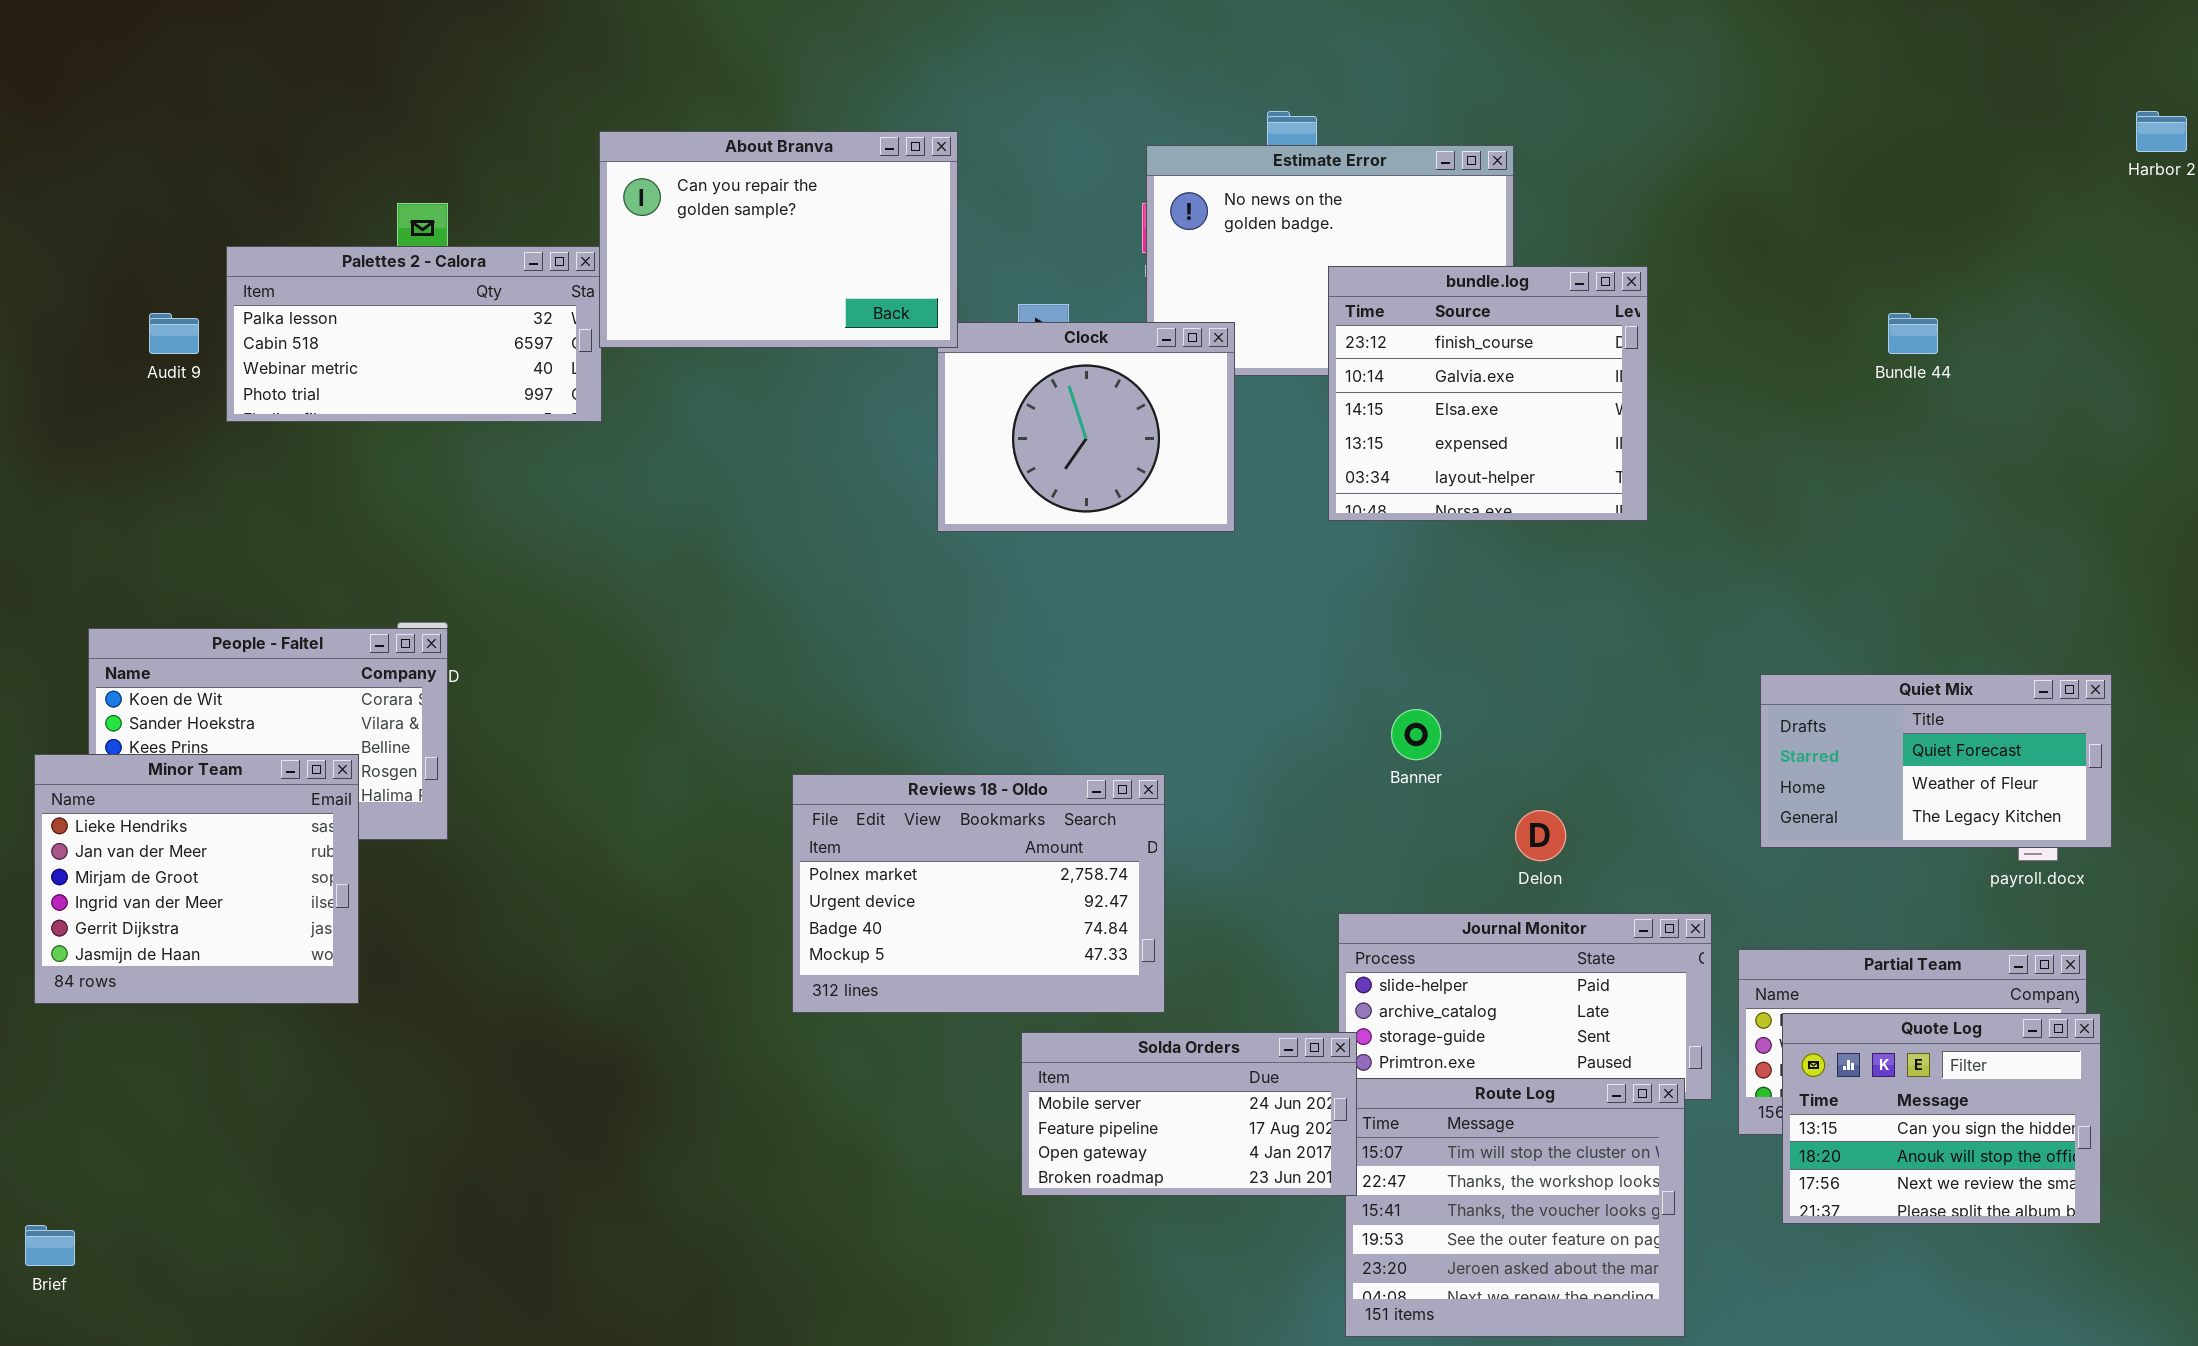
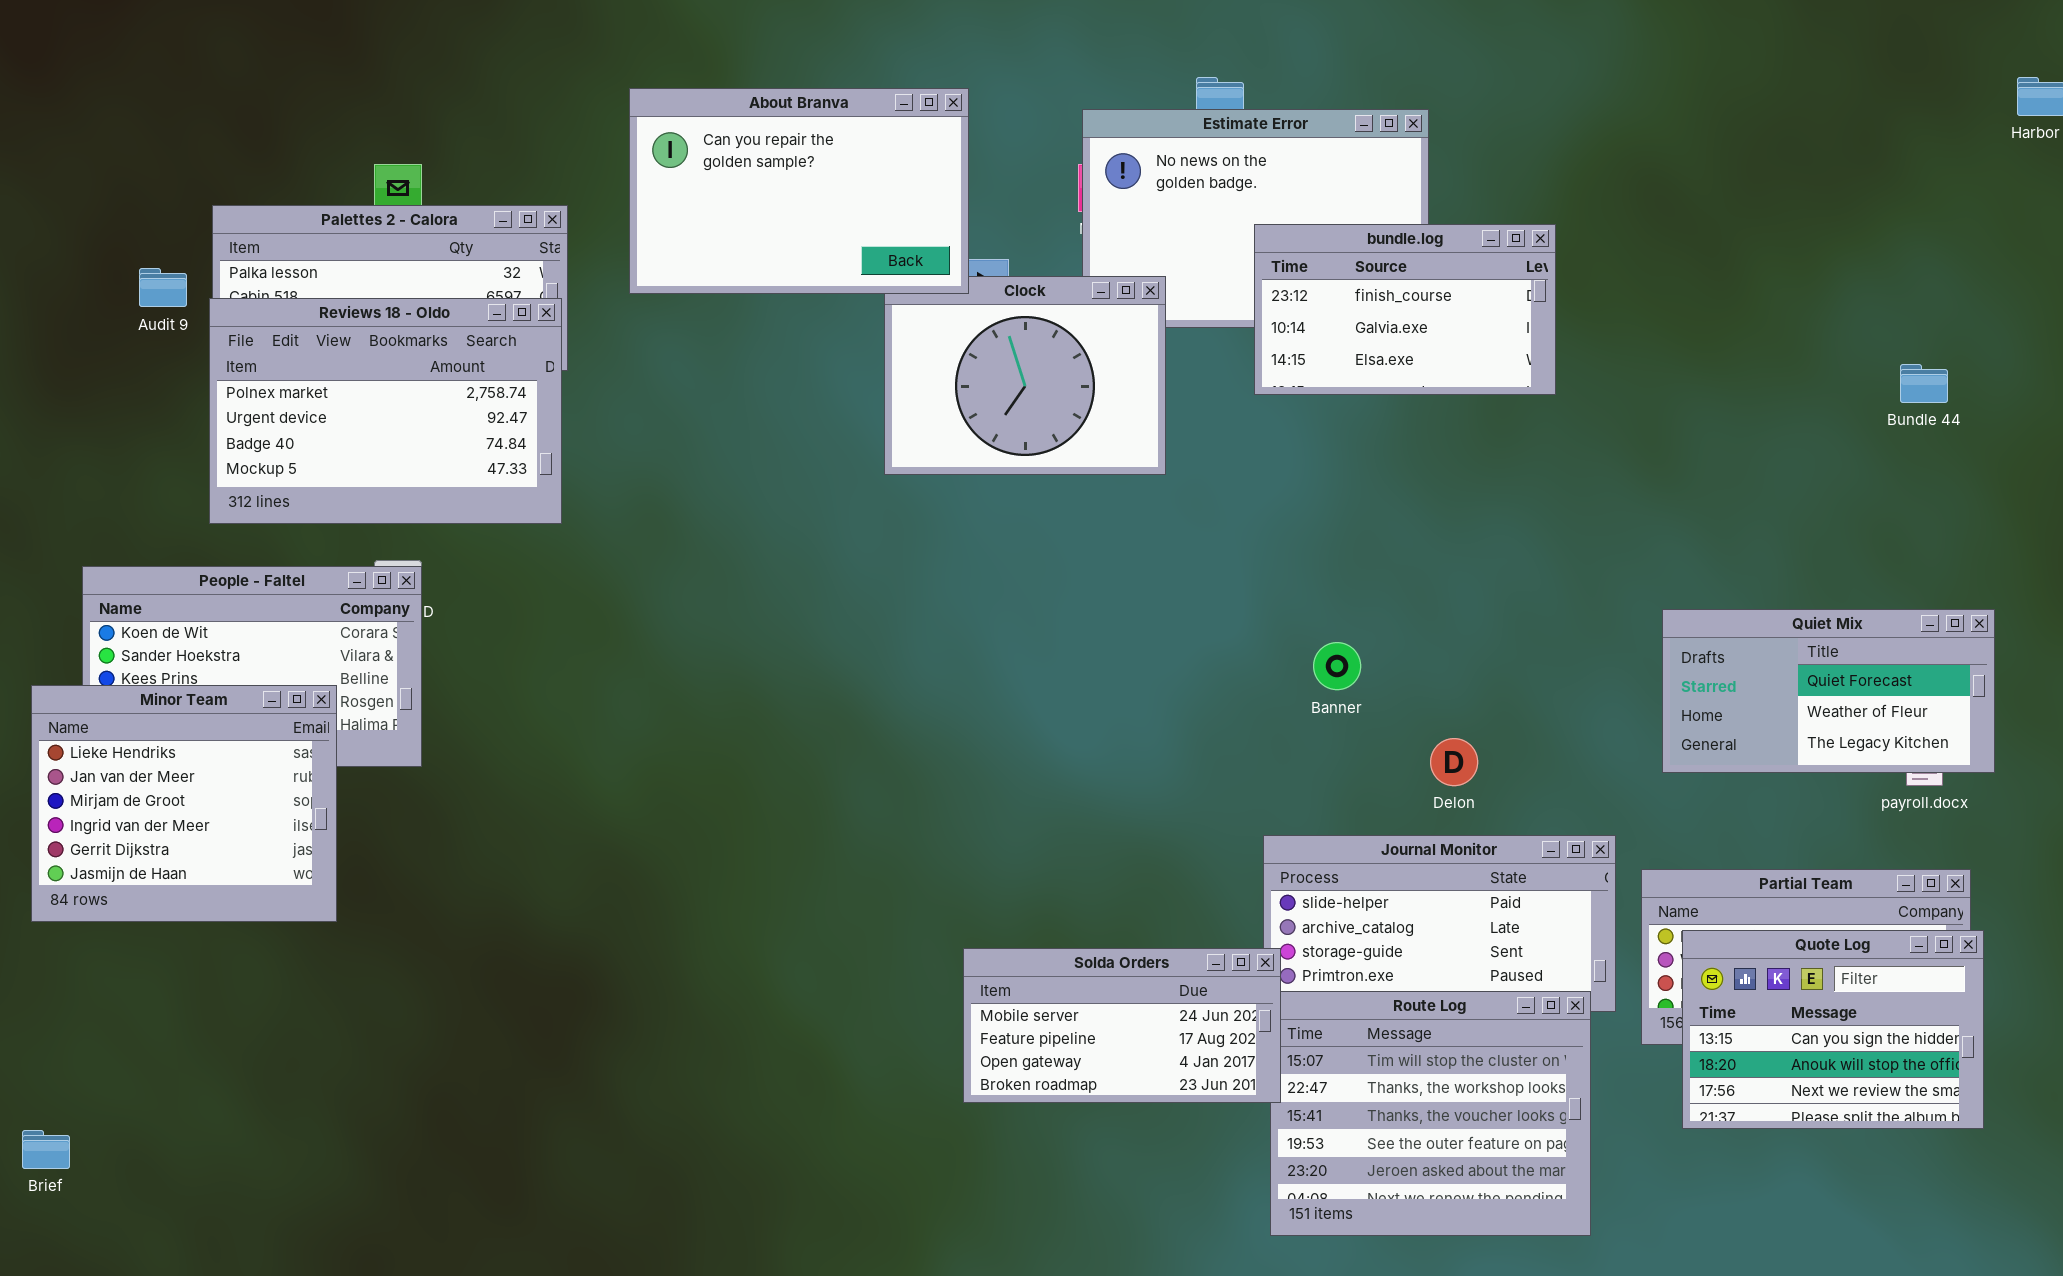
About Branva: [599,131,958,348] -> [629,88,969,294], moved
bundle.log: [1328,266,1648,521] -> [1254,224,1556,395], resized
Bundle 44: [1888,313,1938,354] -> [1900,364,1948,403], moved
Reviews 18 - Oldo: [792,774,1165,1013] -> [209,298,562,524], moved

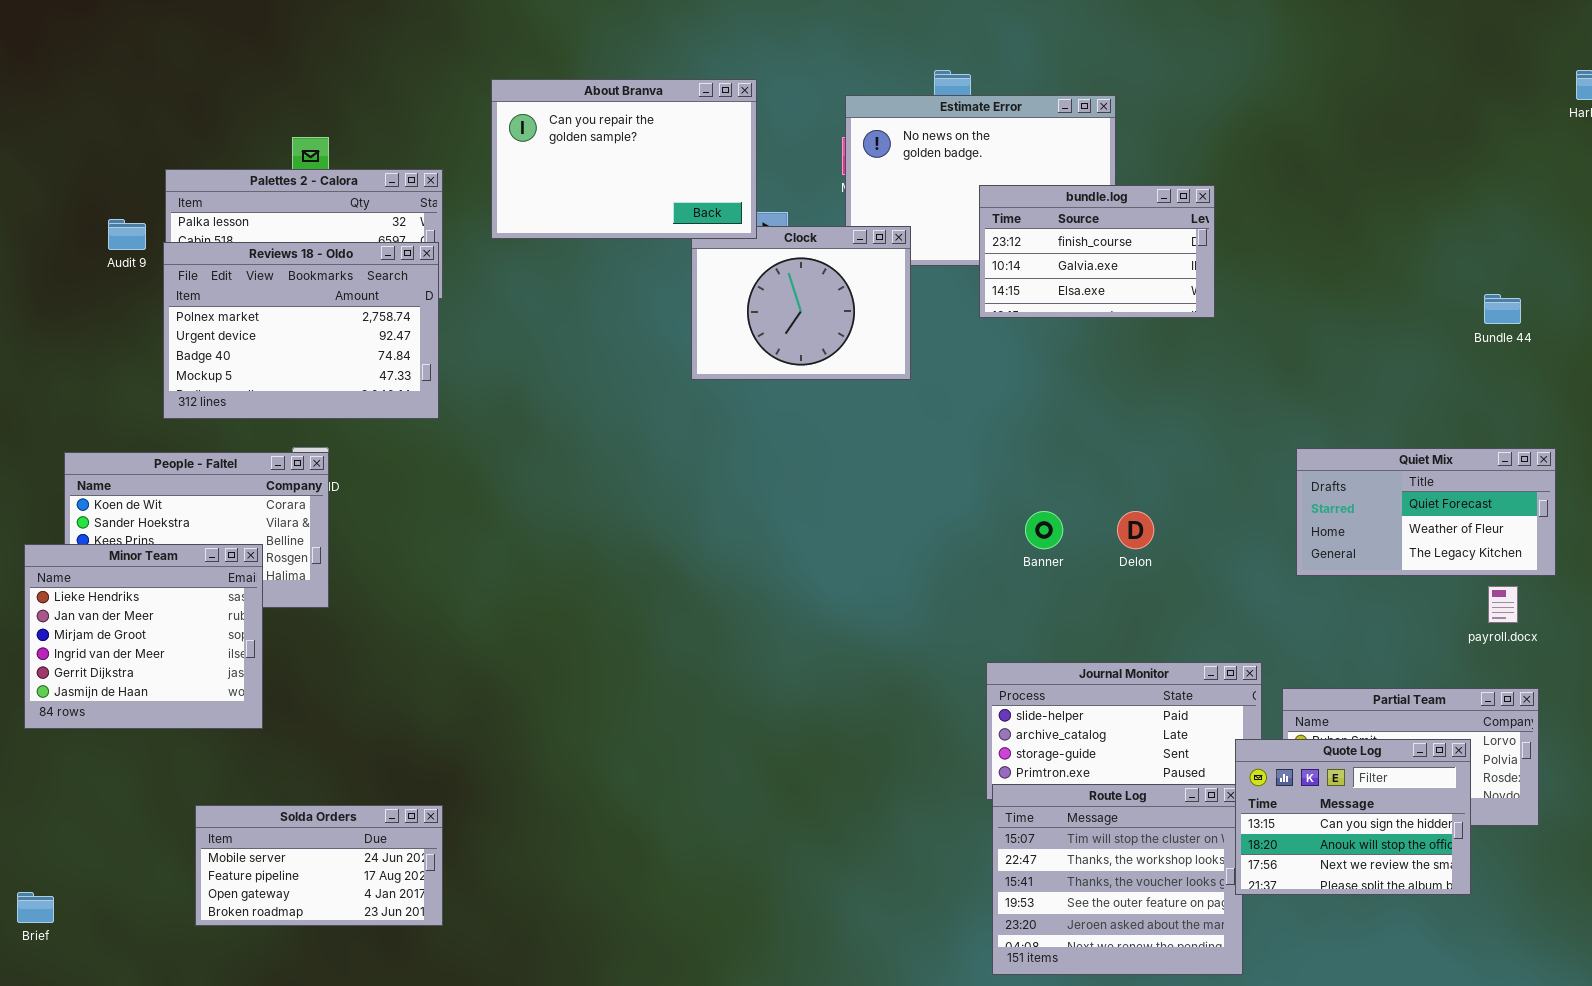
Quiet Mix: [1662,609,1995,773] -> [1296,448,1556,576], moved
Delon: [1430,738,1478,786] -> [1117,511,1154,549], moved
Quote Log: [1682,930,1984,1129] -> [1235,739,1471,895], moved
Solda Orders: [963,948,1281,1103] -> [195,805,443,926], moved

